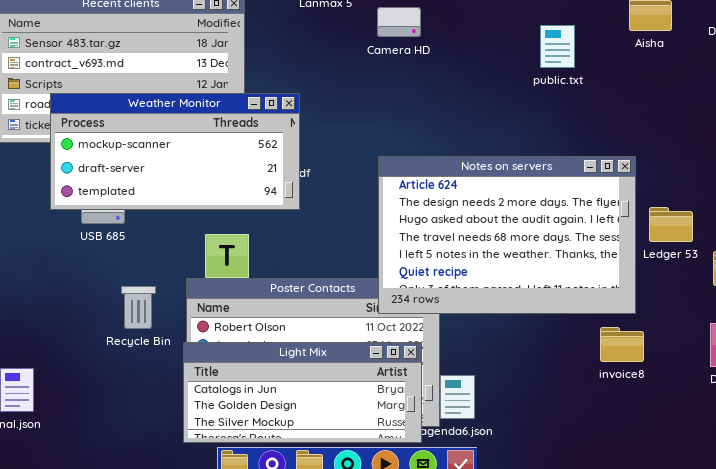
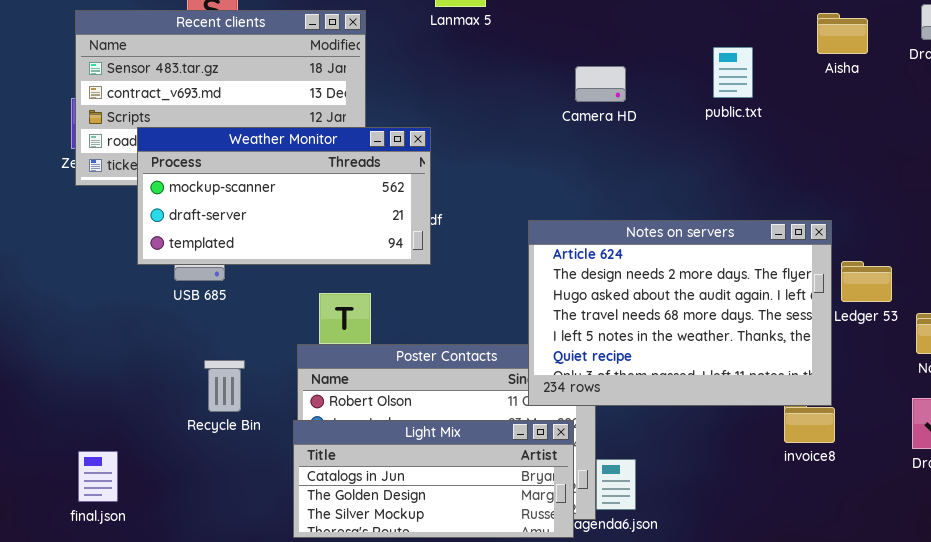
Camera HD: [377,7,421,37] -> [575,66,626,102], moved
Notes on servers: [378,156,636,314] -> [528,220,832,406], moved
Recycle Bin: [121,286,156,329] -> [204,360,245,412], moved

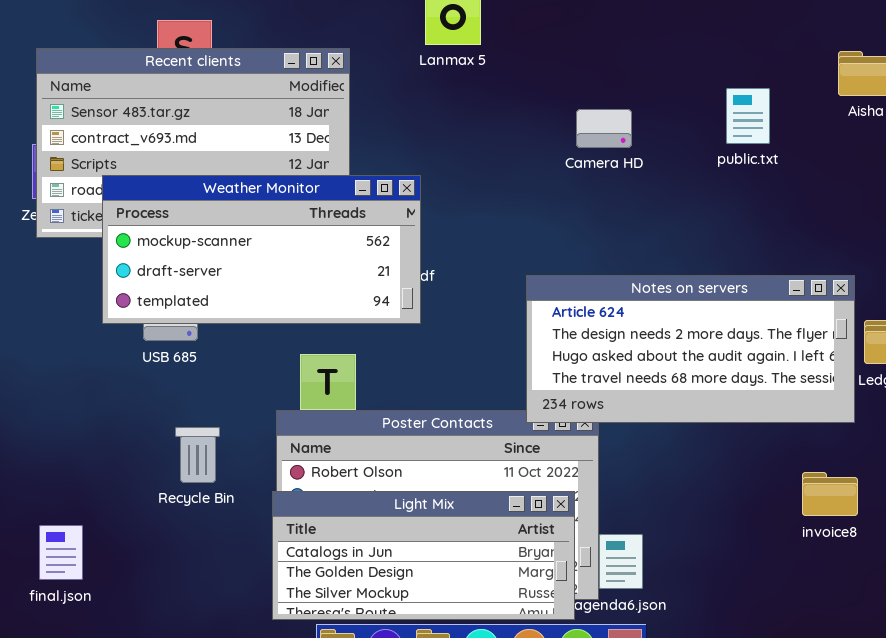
Notes on servers: [528,220,832,406] -> [526,275,855,423], resized

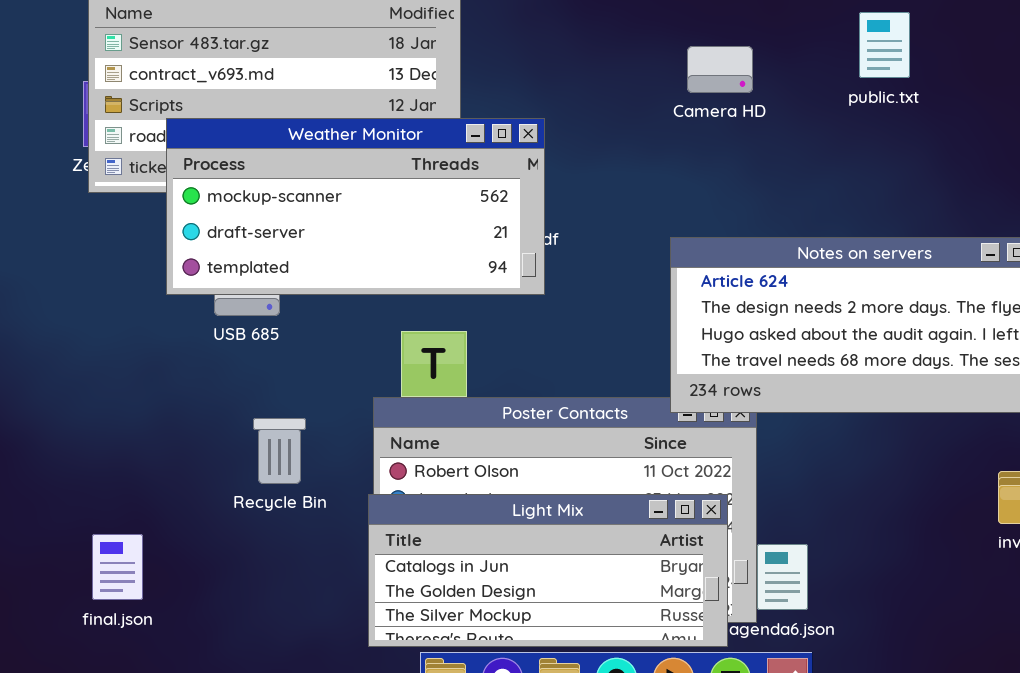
public.txt: [726,88,770,144] -> [859,12,910,78], moved
Camera HD: [576,109,632,148] -> [687,46,753,93], moved

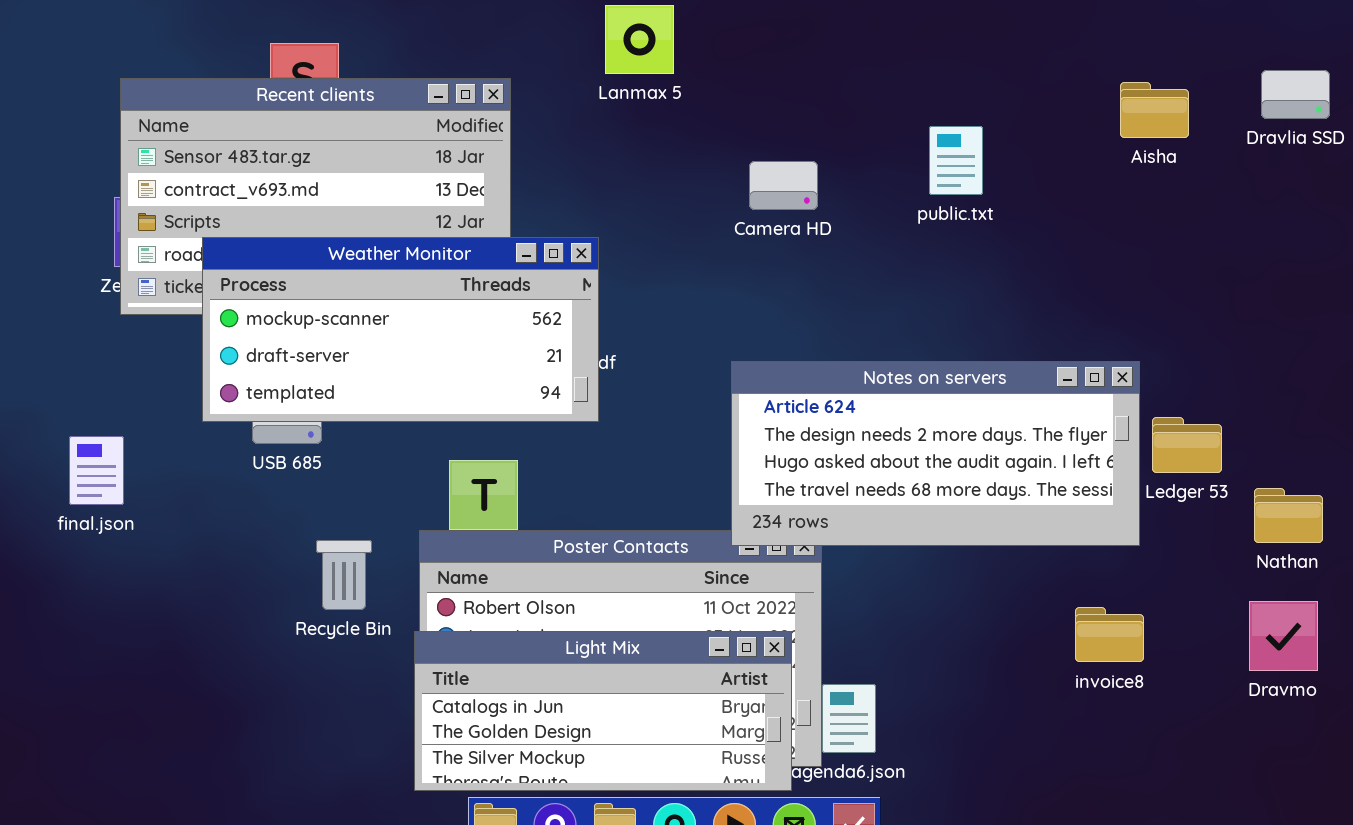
Recycle Bin: [253,418,306,484] -> [316,540,372,610], moved
final.json: [92,534,143,600] -> [69,436,124,505], moved

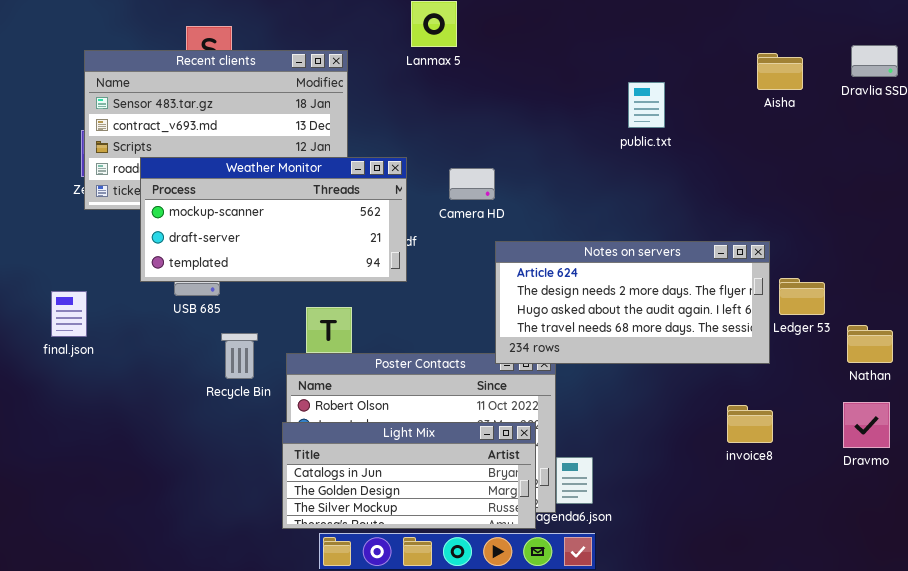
Camera HD: [749,161,818,210] -> [449,168,495,200], moved
Recycle Bin: [316,540,372,610] -> [221,333,258,379], moved

